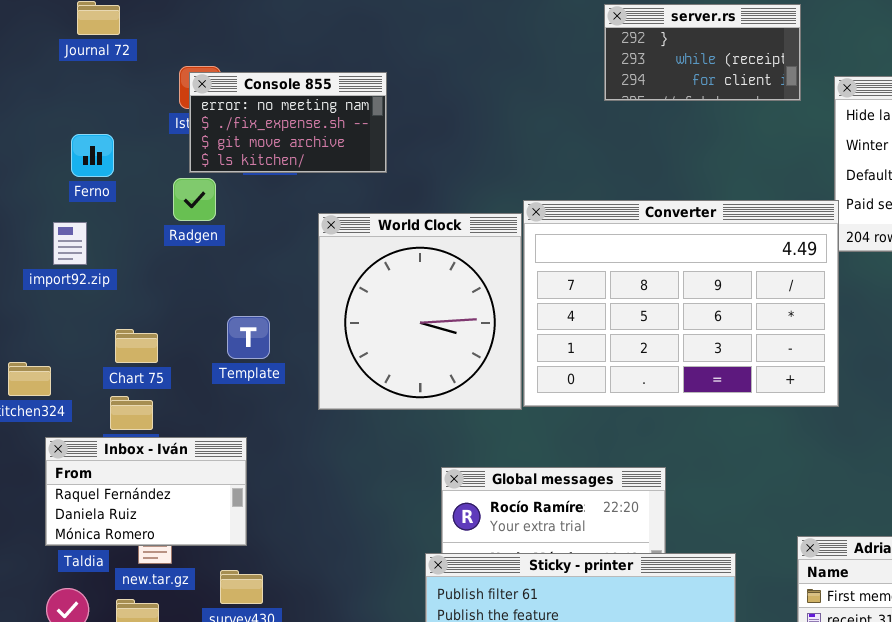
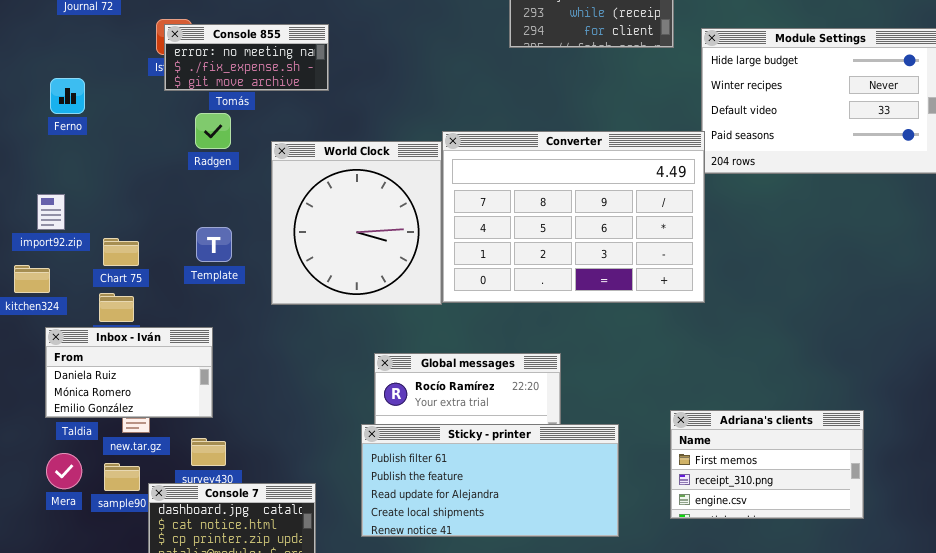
Console 855: [189,72,387,173] -> [164,24,329,91], resized
Ferno: [71,134,114,177] -> [50,78,85,114], moved
Radgen: [173,178,216,221] -> [195,113,231,149], moved
import92.zip: [53,222,87,265] -> [37,194,65,230], moved
Inbox - Iván: [45,437,247,546] -> [45,327,213,418], scrolled down 1 row

